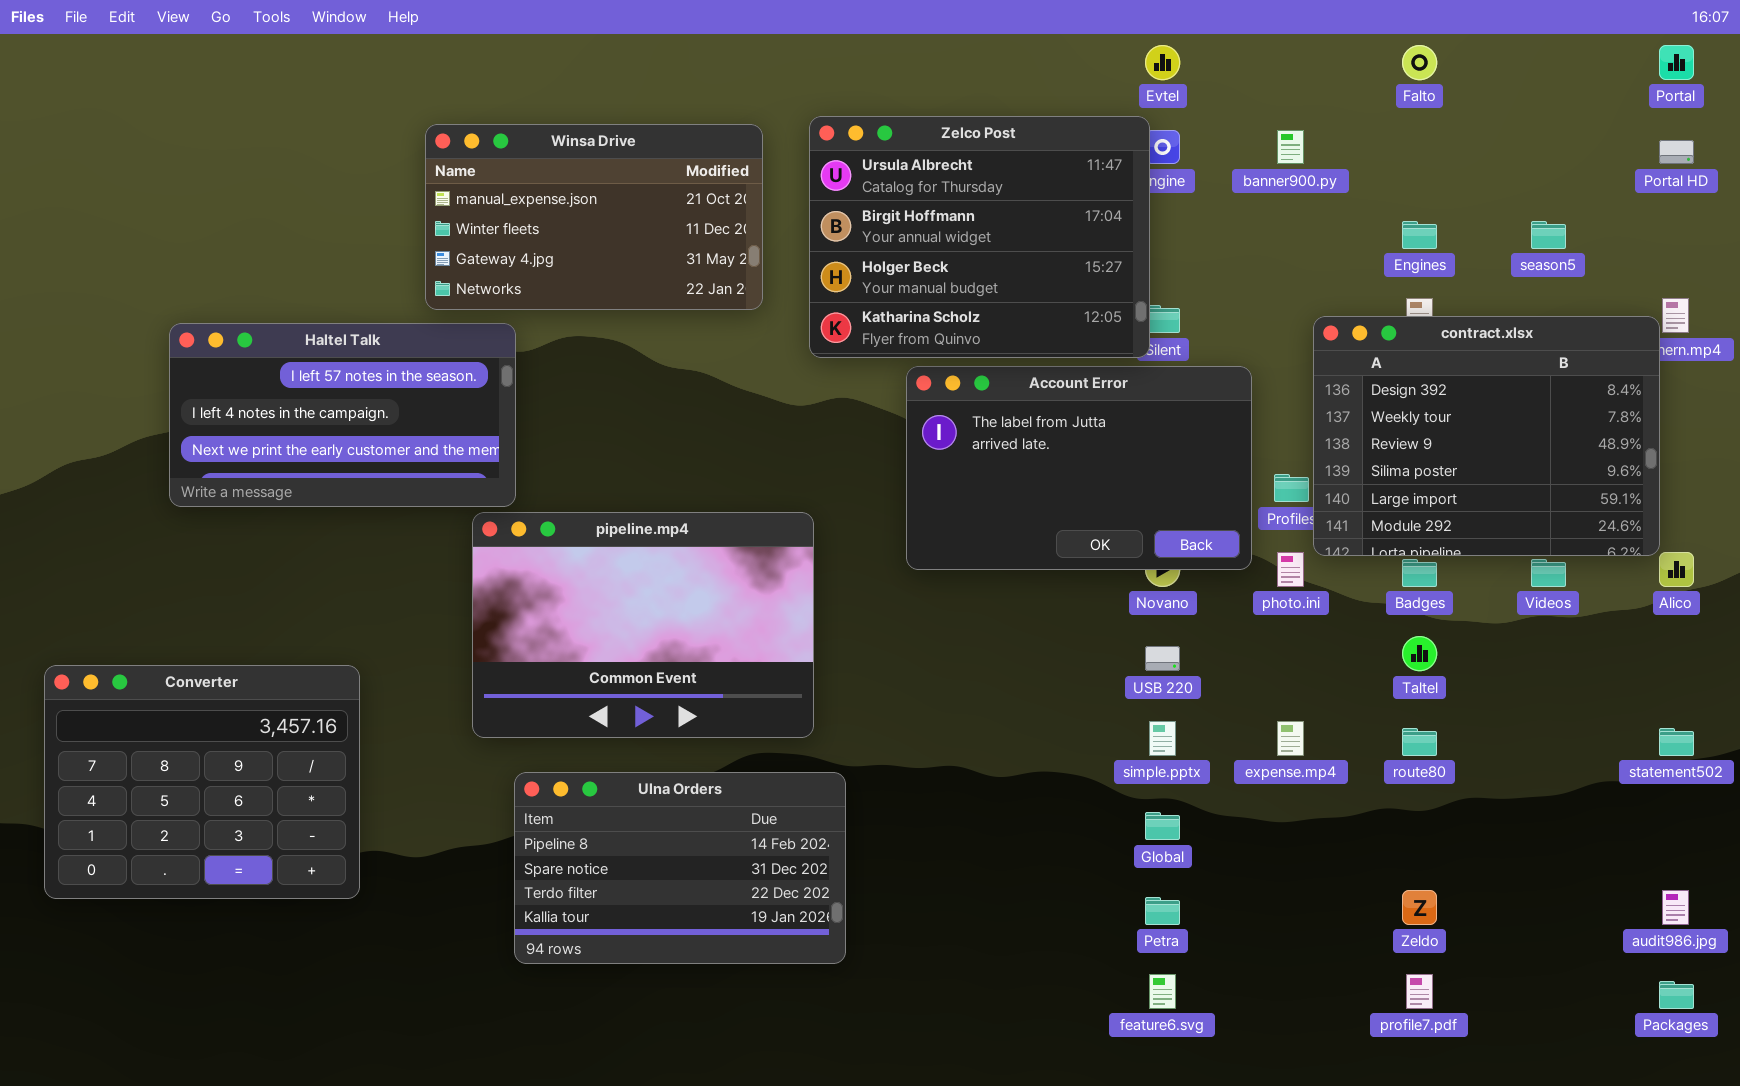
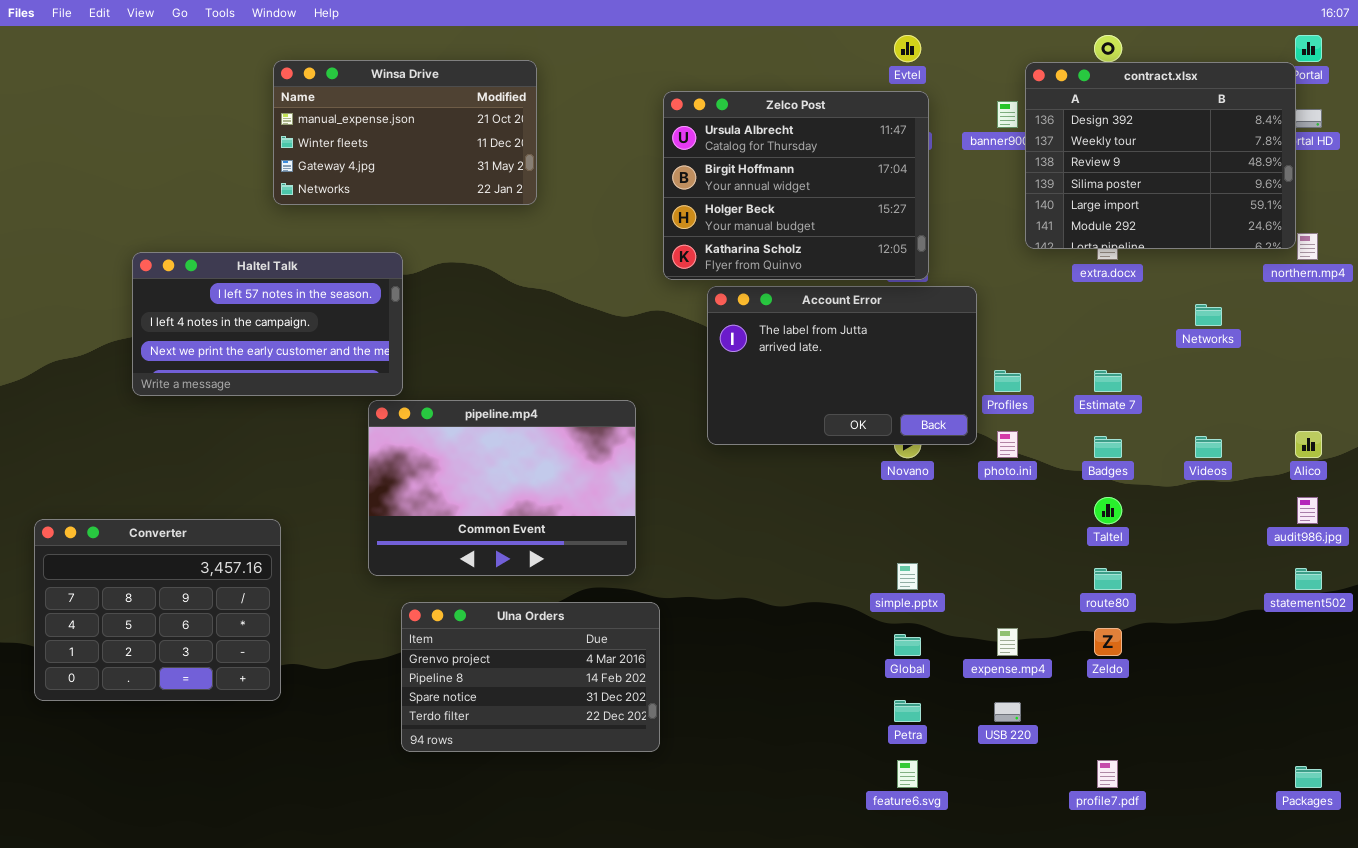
Zelco Post: [809,116,1150,358] -> [663,91,929,280], moved
Winsa Drive: [425,124,763,310] -> [273,60,537,205], moved
contract.xlsx: [1313,316,1660,556] -> [1025,62,1296,249], moved
USB 220: [1145,646,1180,671] -> [994,702,1021,722], moved
expense.mp4: [1277,721,1304,756] -> [997,628,1018,656], moved
Ulna Orders: [514,772,846,964] -> [401,602,660,752], scrolled up 1 row
Zeldo: [1402,890,1437,925] -> [1094,628,1122,656], moved
audit986.jpg: [1662,890,1689,925] -> [1297,497,1318,524], moved

